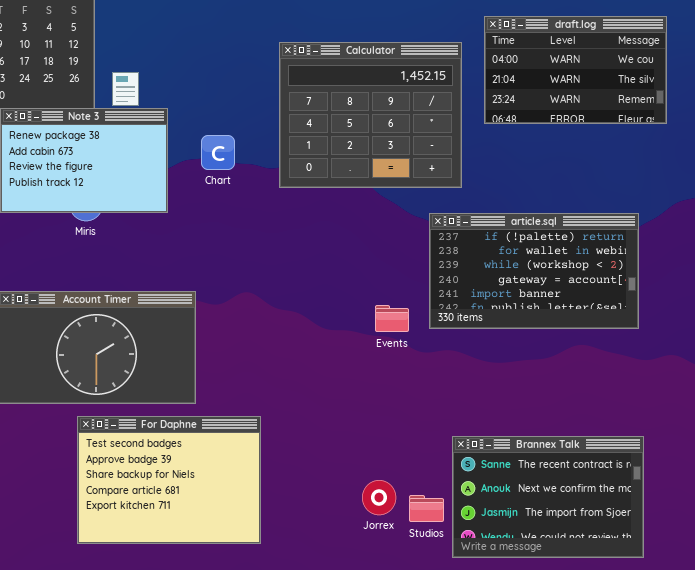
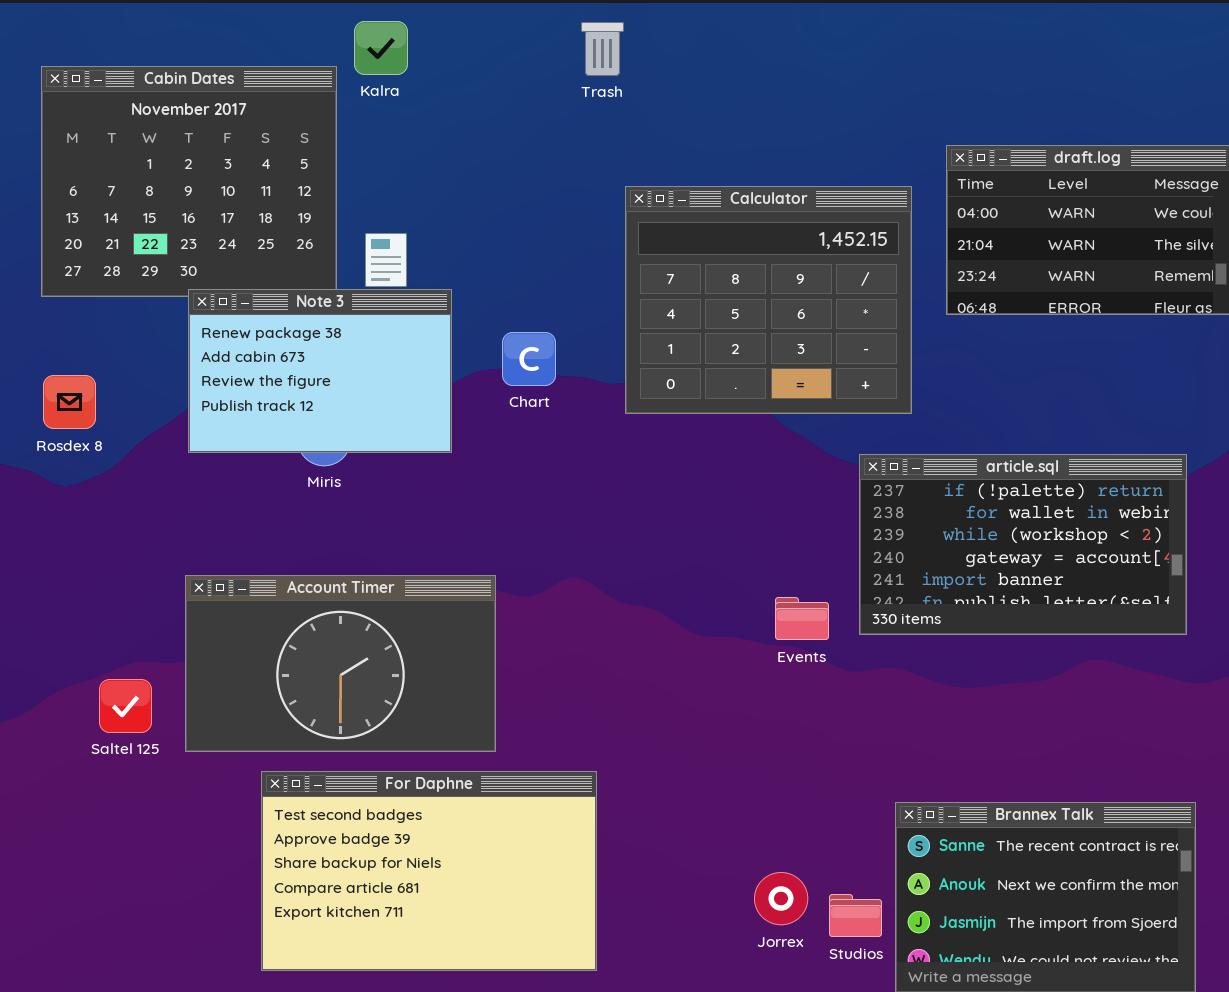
For Daphne: [77,416,261,544] -> [261,771,597,971], resized

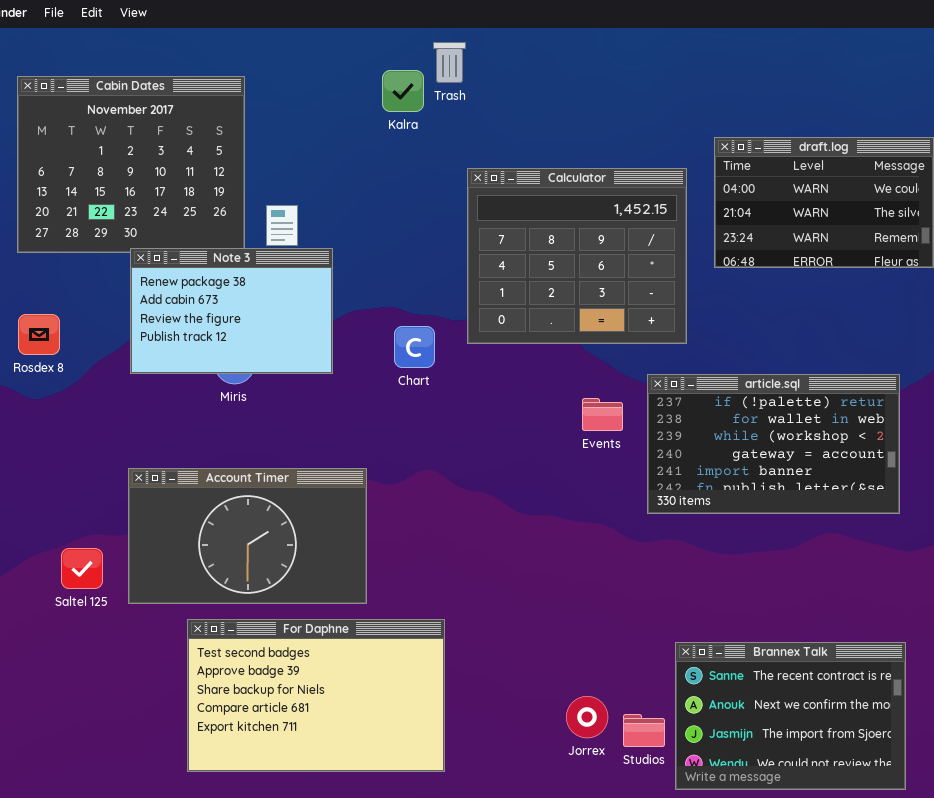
Kalra: [354,21,408,75] -> [382,70,424,112], moved
Chart: [502,332,556,386] -> [394,326,435,368], moved
Events: [775,597,829,640] -> [582,398,623,431], moved

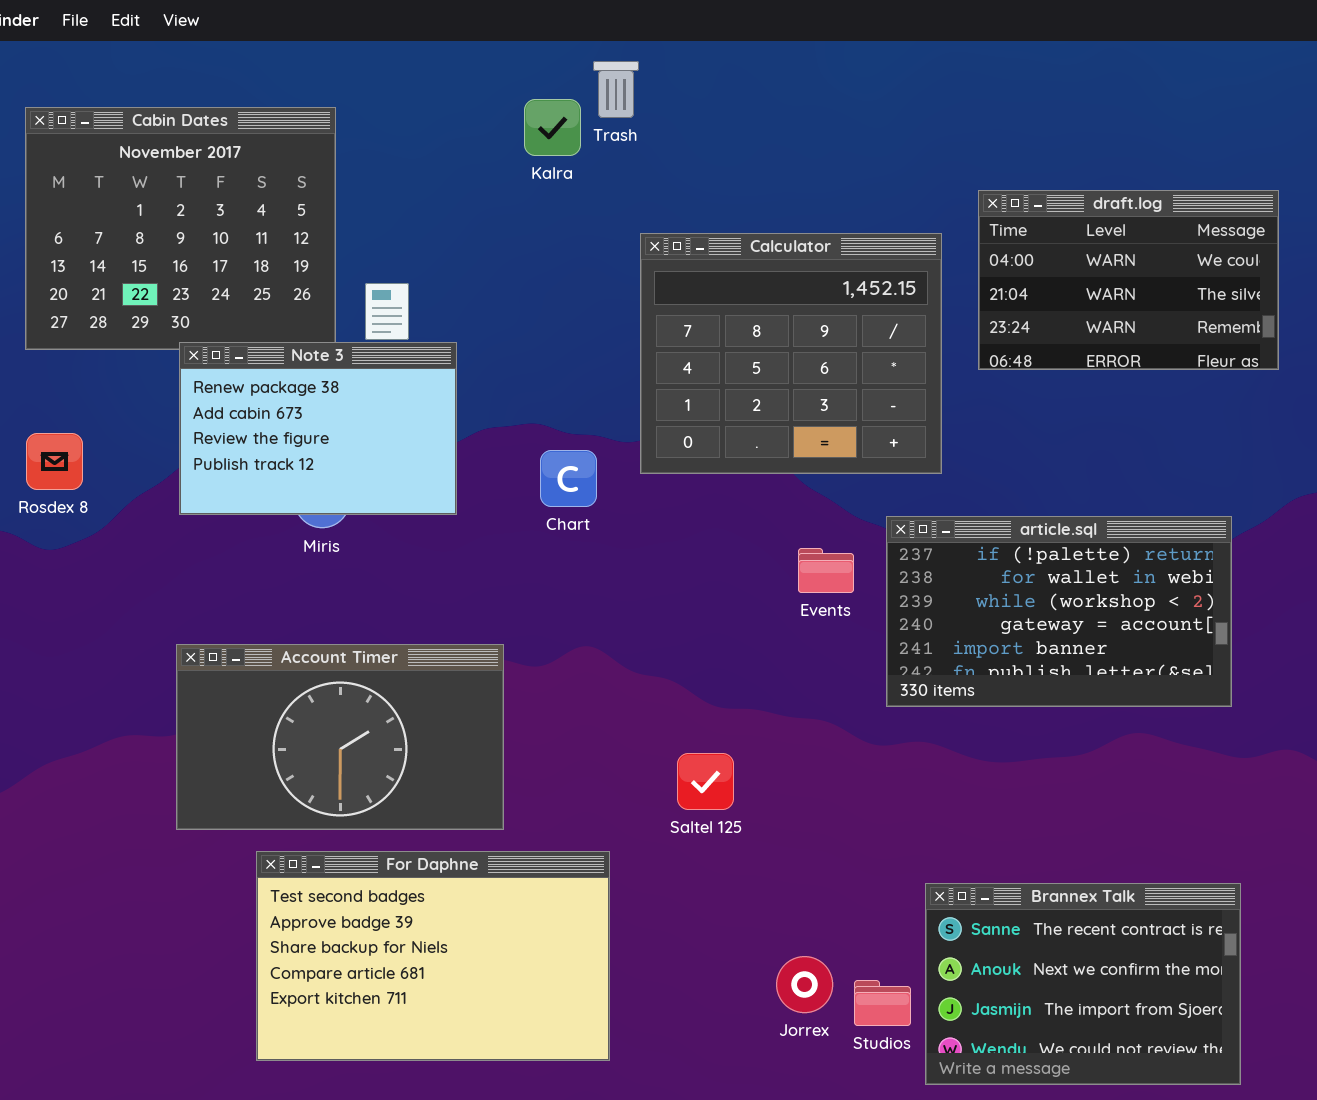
Saltel 125: [61,548,103,589] -> [677,753,734,810], moved

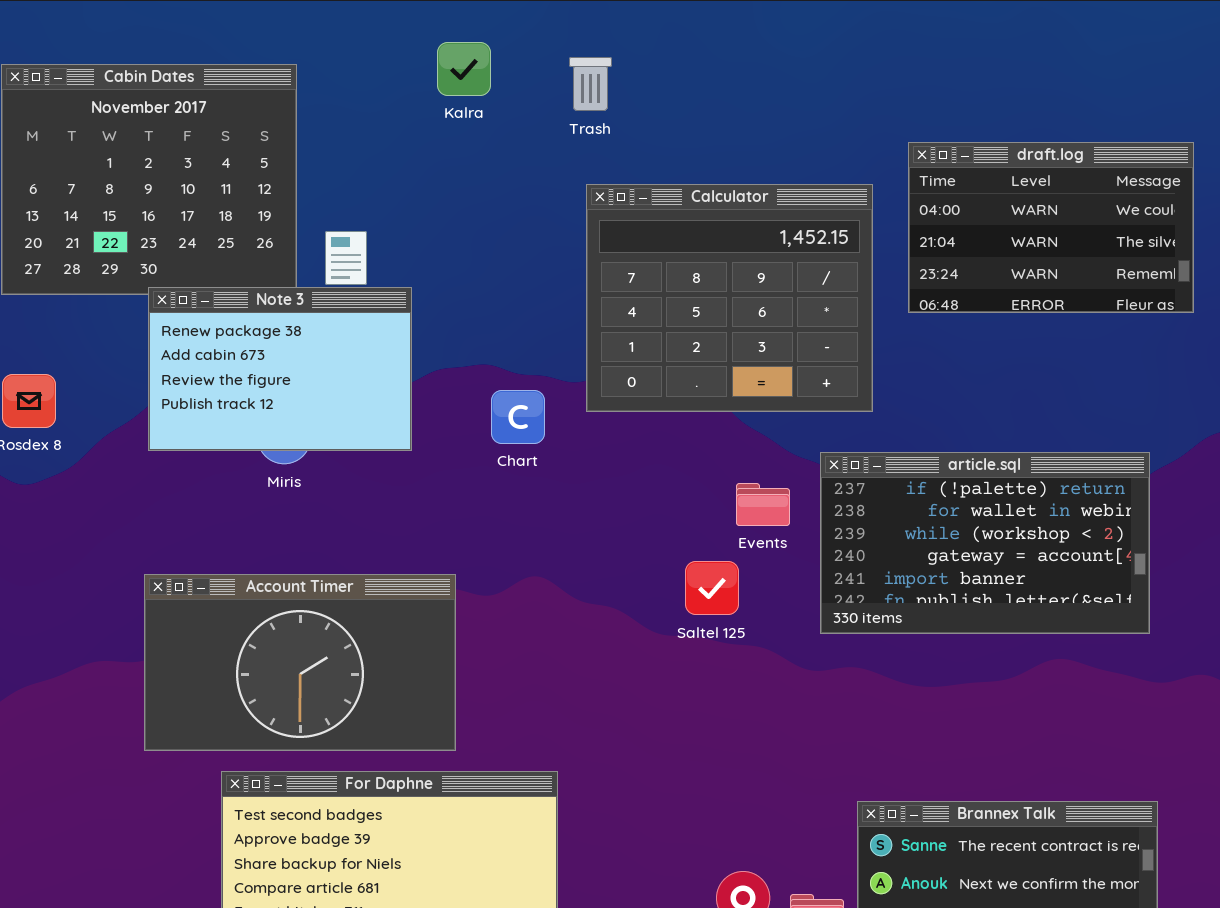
Trash: [593,61,639,118] -> [569,57,612,111], moved
Kalra: [524,99,581,156] -> [437,42,491,96], moved
Saltel 125: [677,753,734,810] -> [685,561,739,615], moved

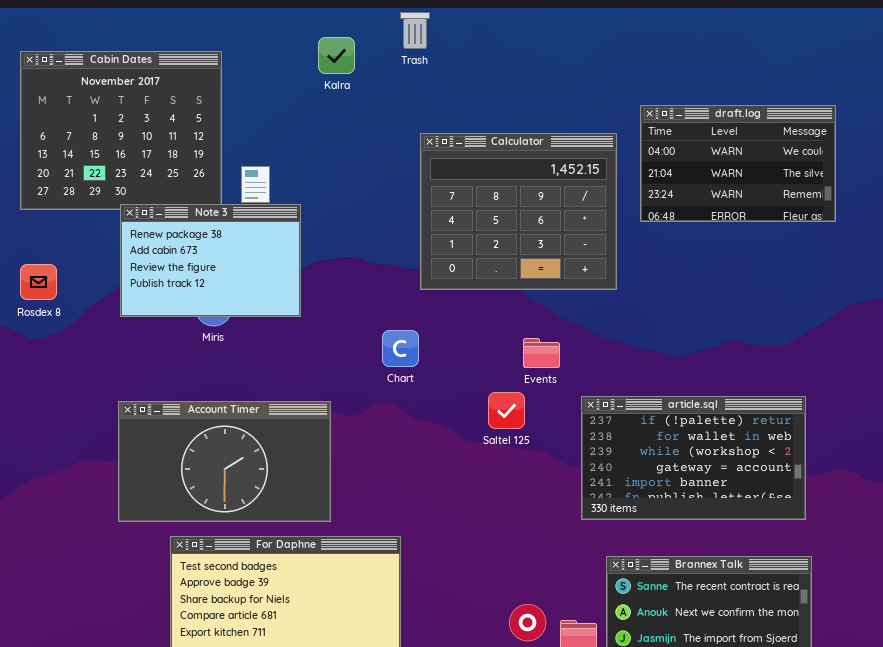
Trash: [569,57,612,111] -> [400,12,430,49], moved
Chart: [491,390,545,444] -> [382,330,419,367], moved
article.sql: [820,452,1150,634] -> [581,396,806,520], moved

